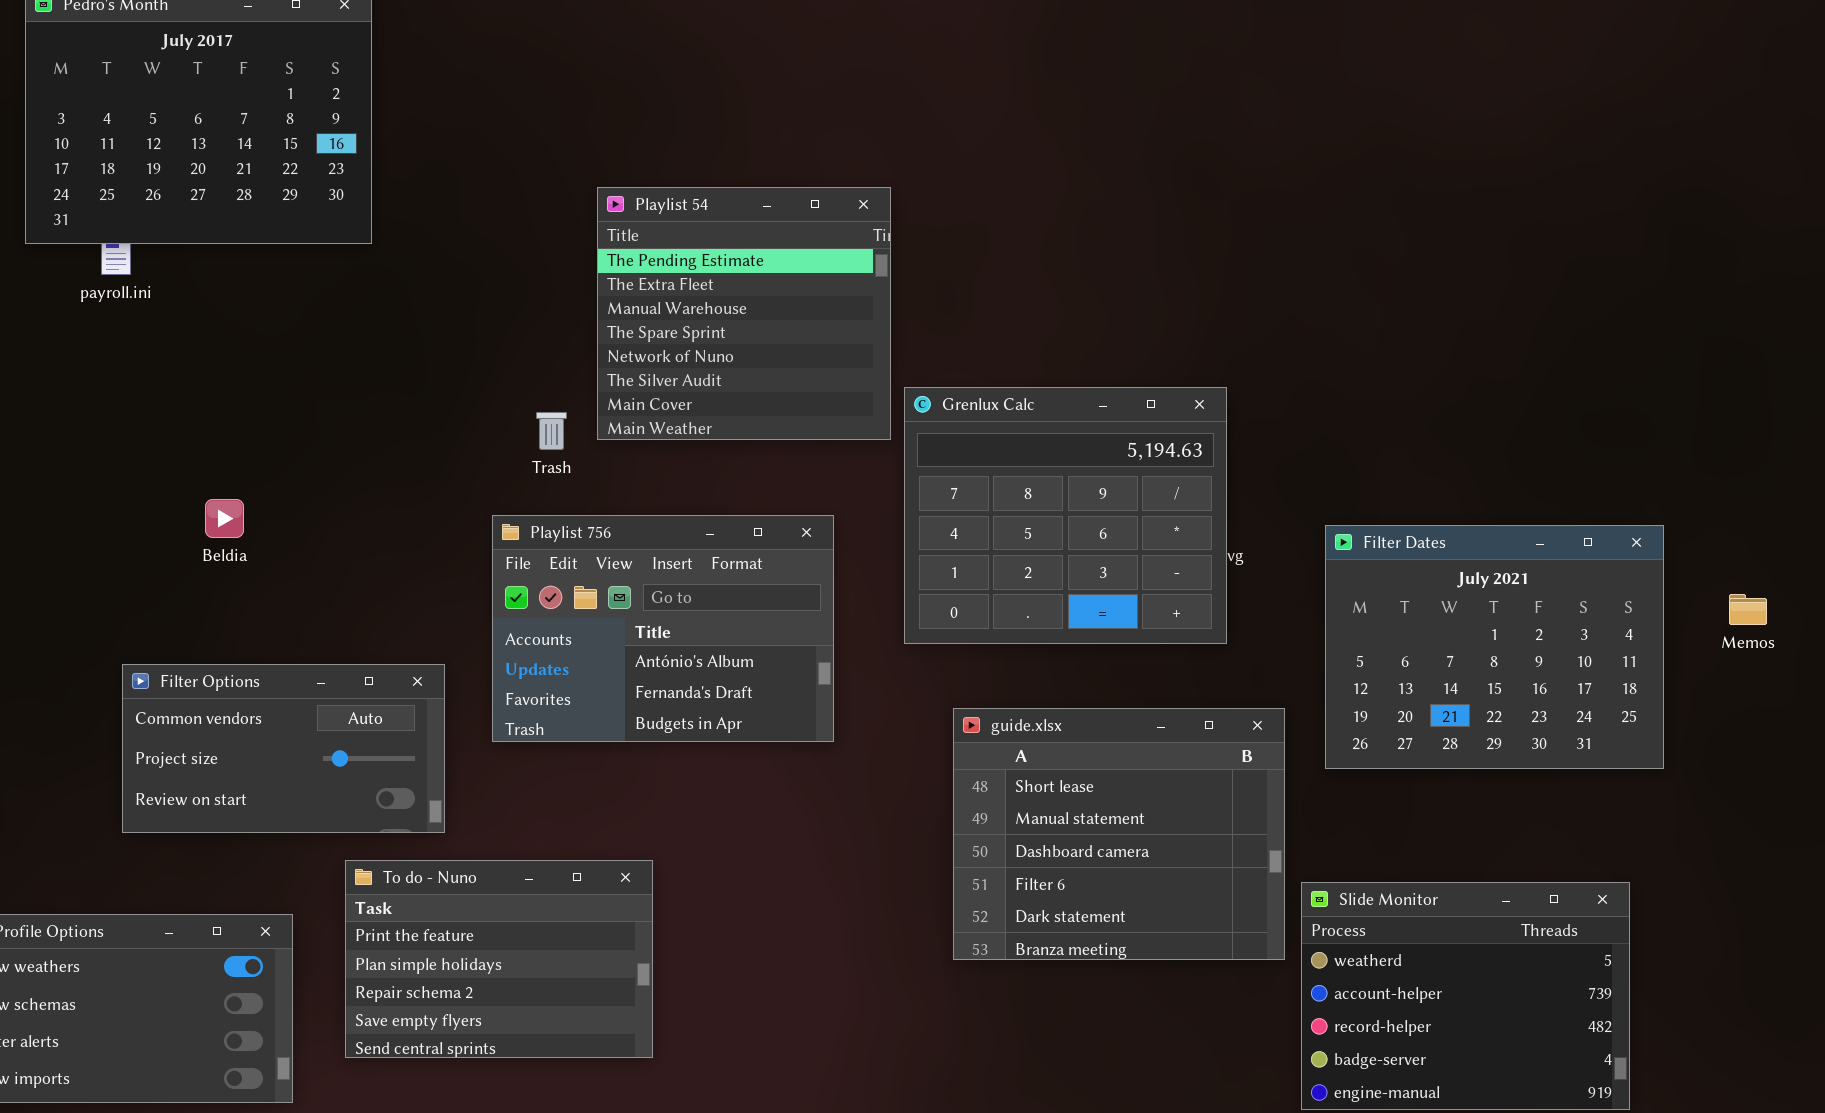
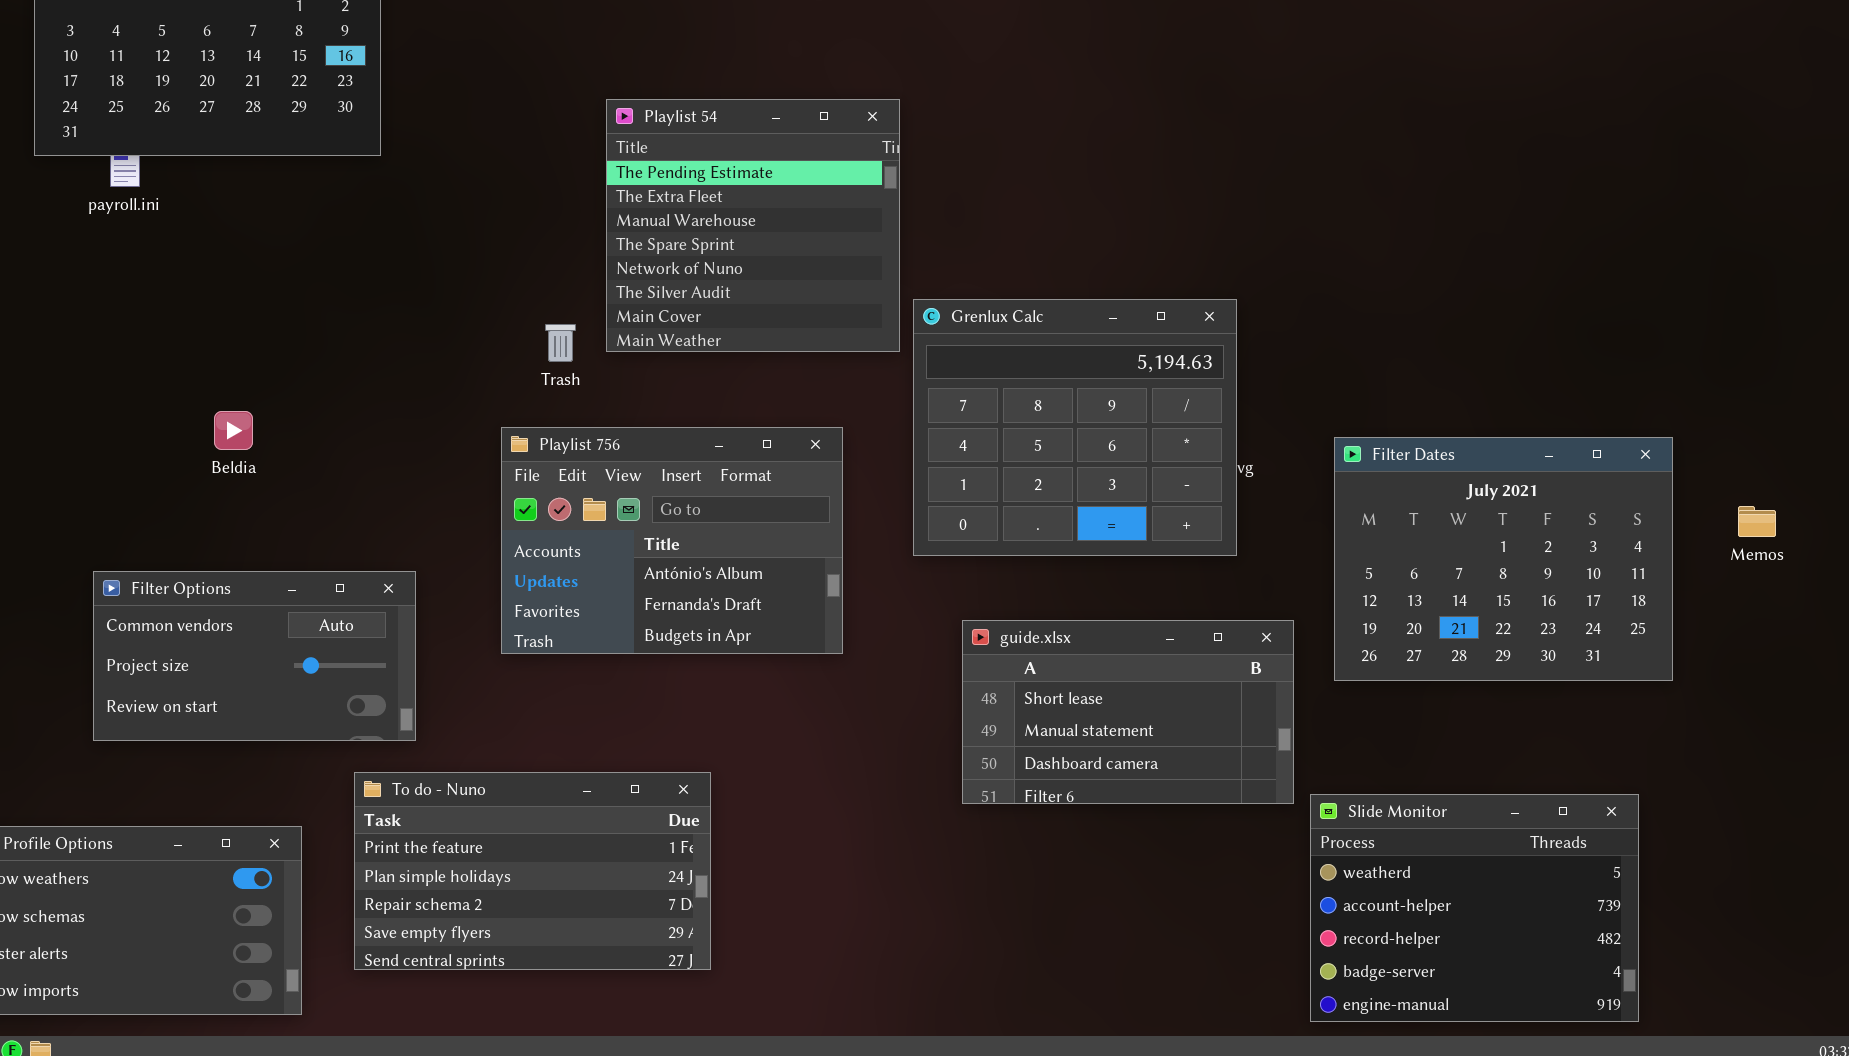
Filter Options: [122,664,445,833] -> [93,571,416,741], moved
guide.xlsx: [953,708,1285,960] -> [962,620,1294,804], resized
To do - Nuno: [345,860,653,1058] -> [354,772,711,970], resized

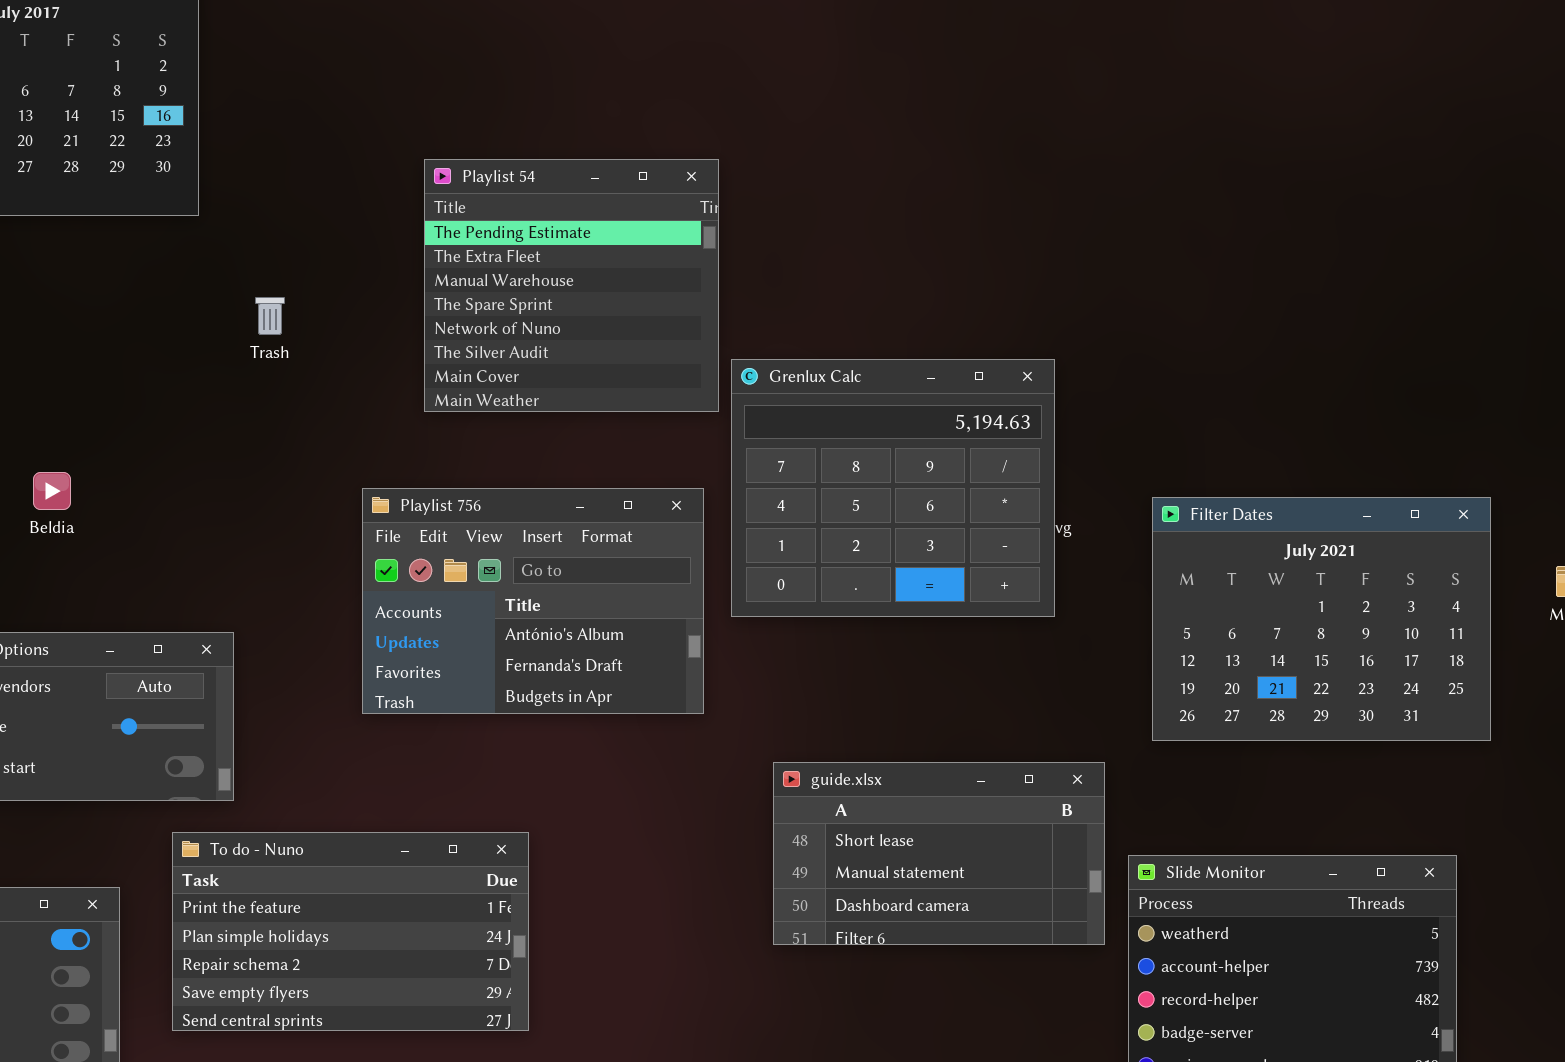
Trash: [545,324,576,362] -> [255,297,285,335], moved
Playlist 756: [501,427,843,654] -> [362,488,704,714], moved
guide.xlsx: [962,620,1294,804] -> [773,762,1105,945], moved

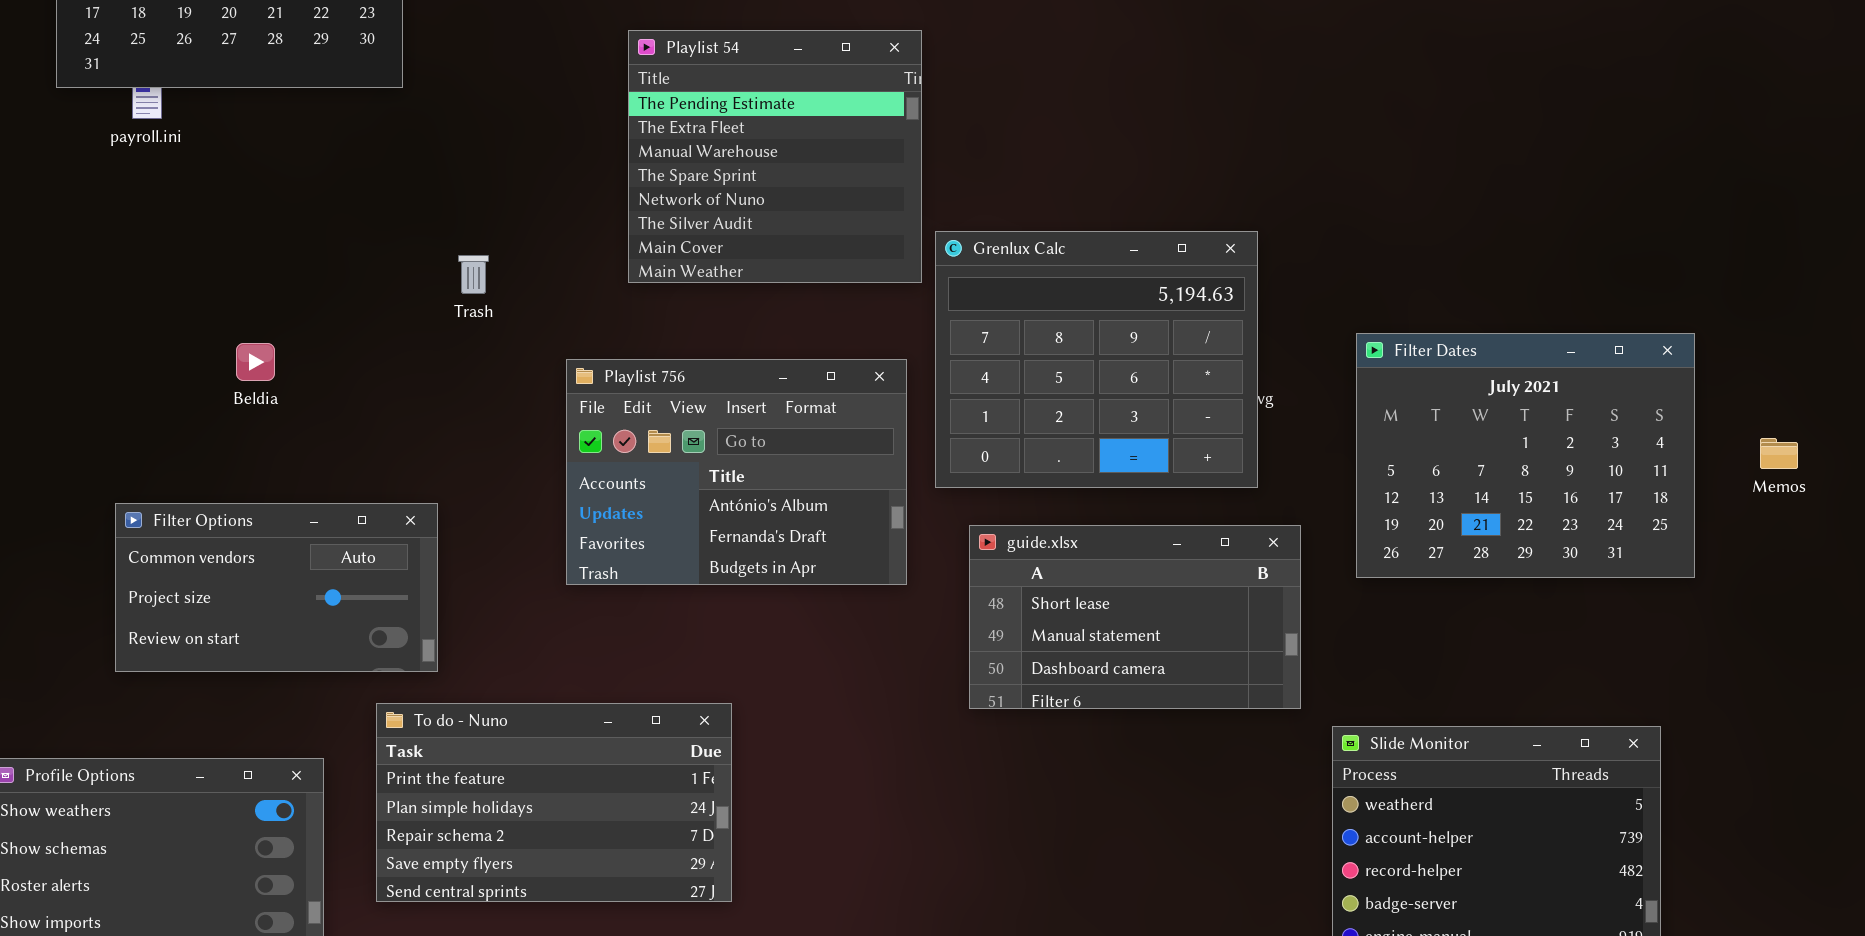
Trash: [255,297,285,335] -> [458,255,489,294], moved
Filter Dates: [1152,497,1491,741] -> [1356,333,1695,578], moved
guide.xlsx: [773,762,1105,945] -> [969,525,1301,709], moved

